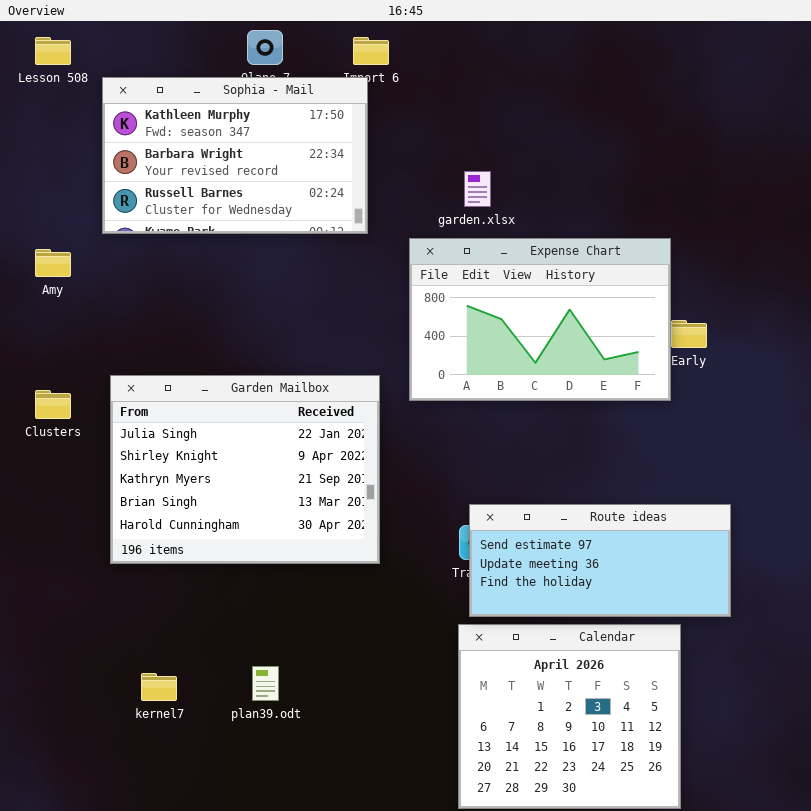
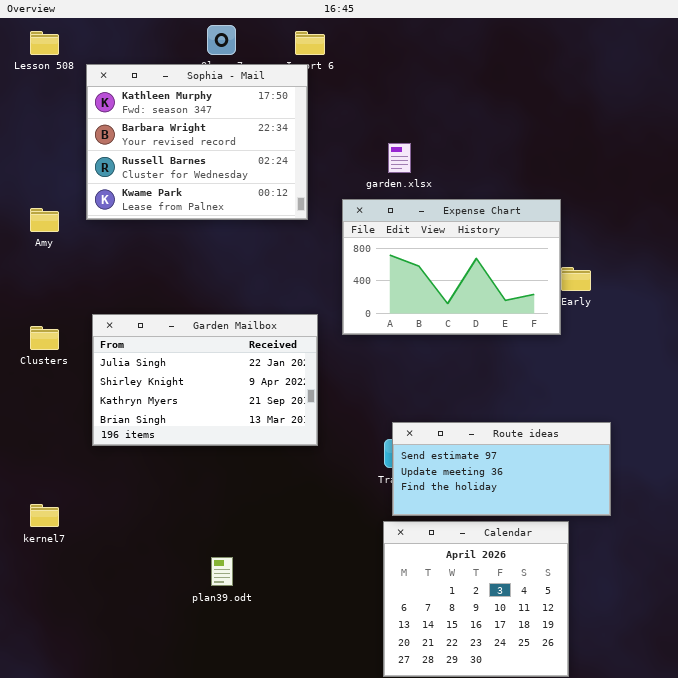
Sophia - Mail: [102,77,368,234] -> [86,64,308,220], resized
Garden Mailbox: [110,375,380,564] -> [92,314,318,446], resized
kernel7: [141,673,177,701] -> [30,504,59,527], moved

